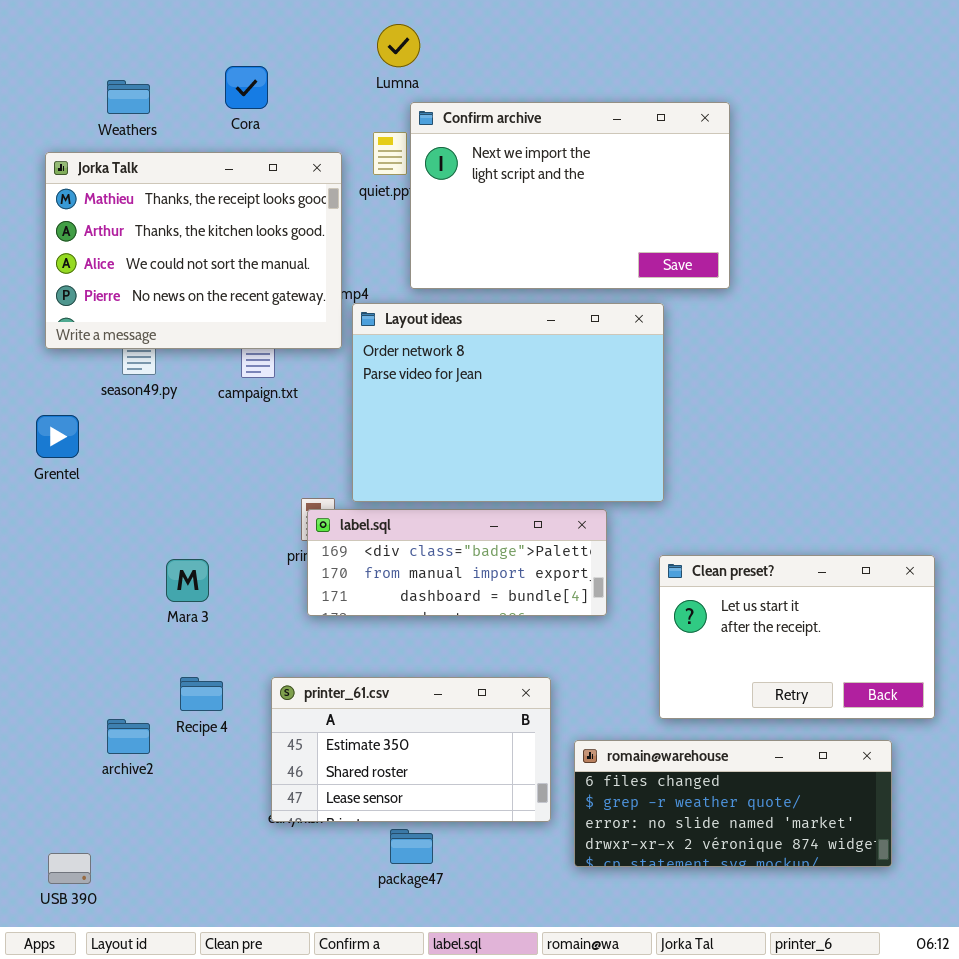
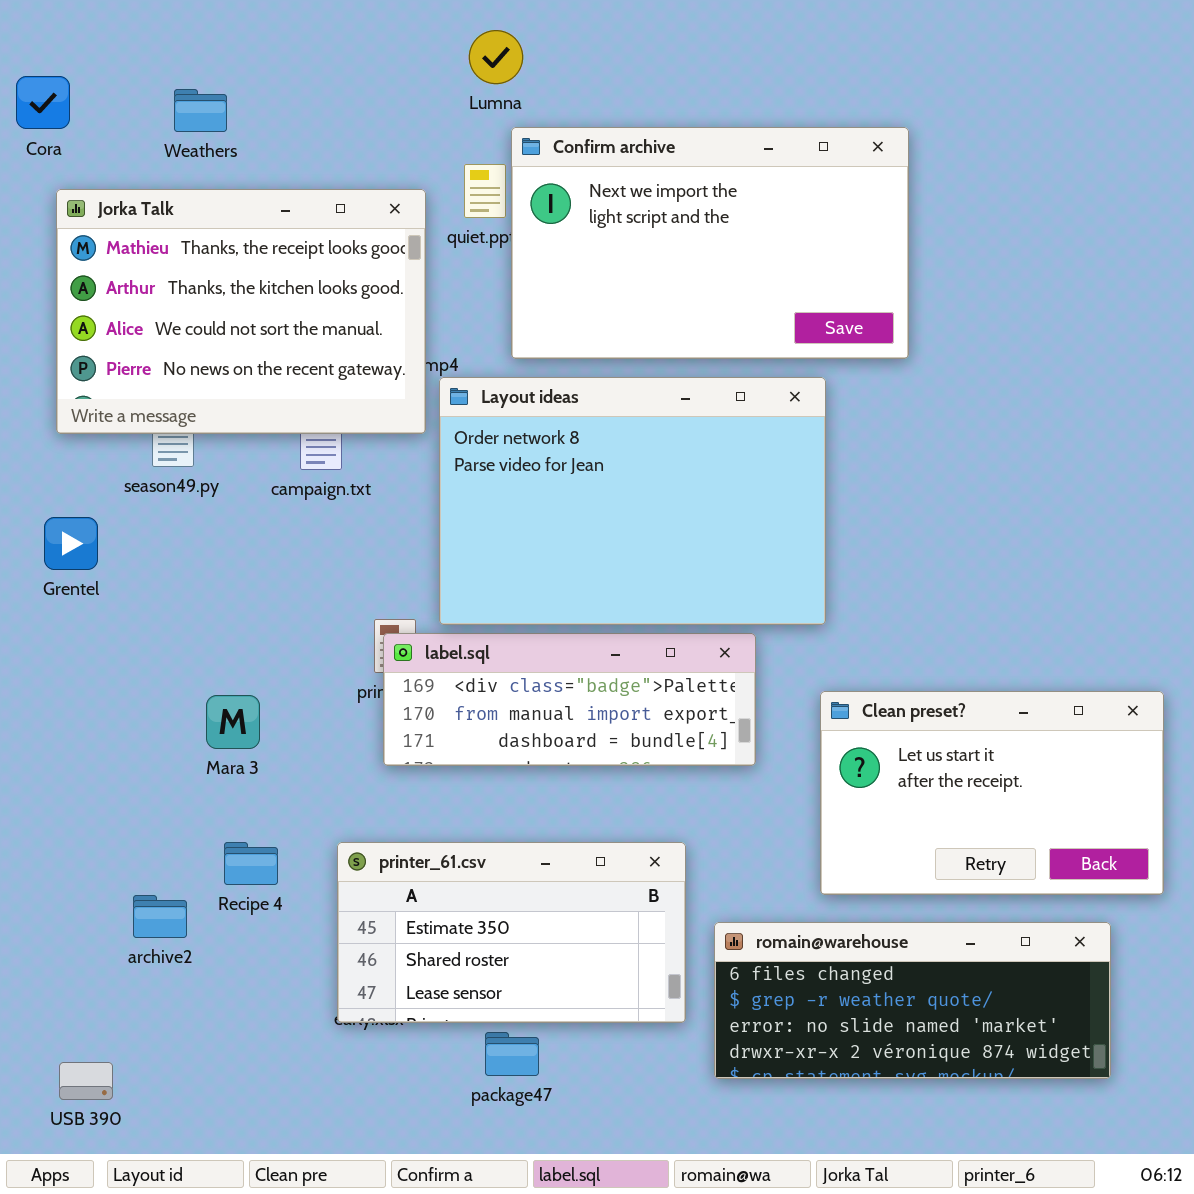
Cora: [225,66,268,109] -> [16,76,70,129], moved
Weathers: [107,80,150,114] -> [174,89,227,132], moved

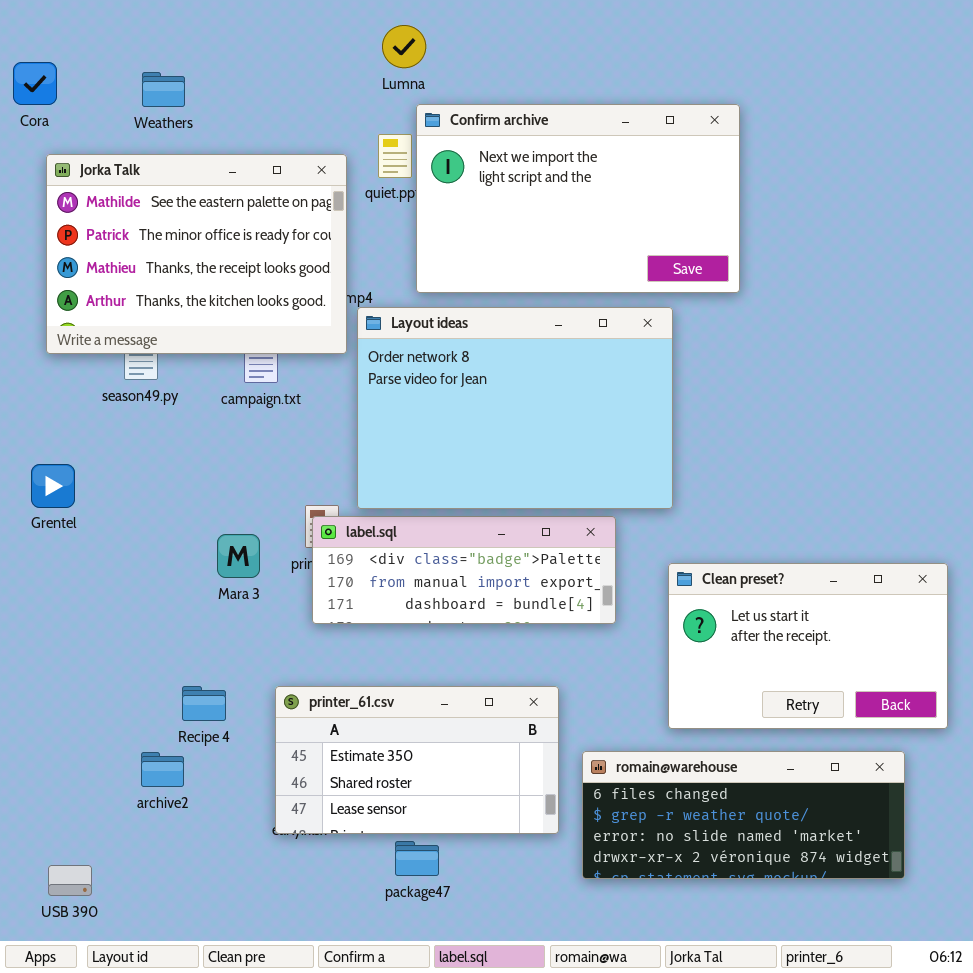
Jorka Talk: [56,189,426,434] -> [46,154,347,354], scrolled up 2 rows
Grentel: [44,517,98,570] -> [31,464,75,508], moved
Mara 3: [206,695,260,749] -> [217,534,260,578], moved
archive2: [133,895,187,938] -> [141,752,184,787], moved

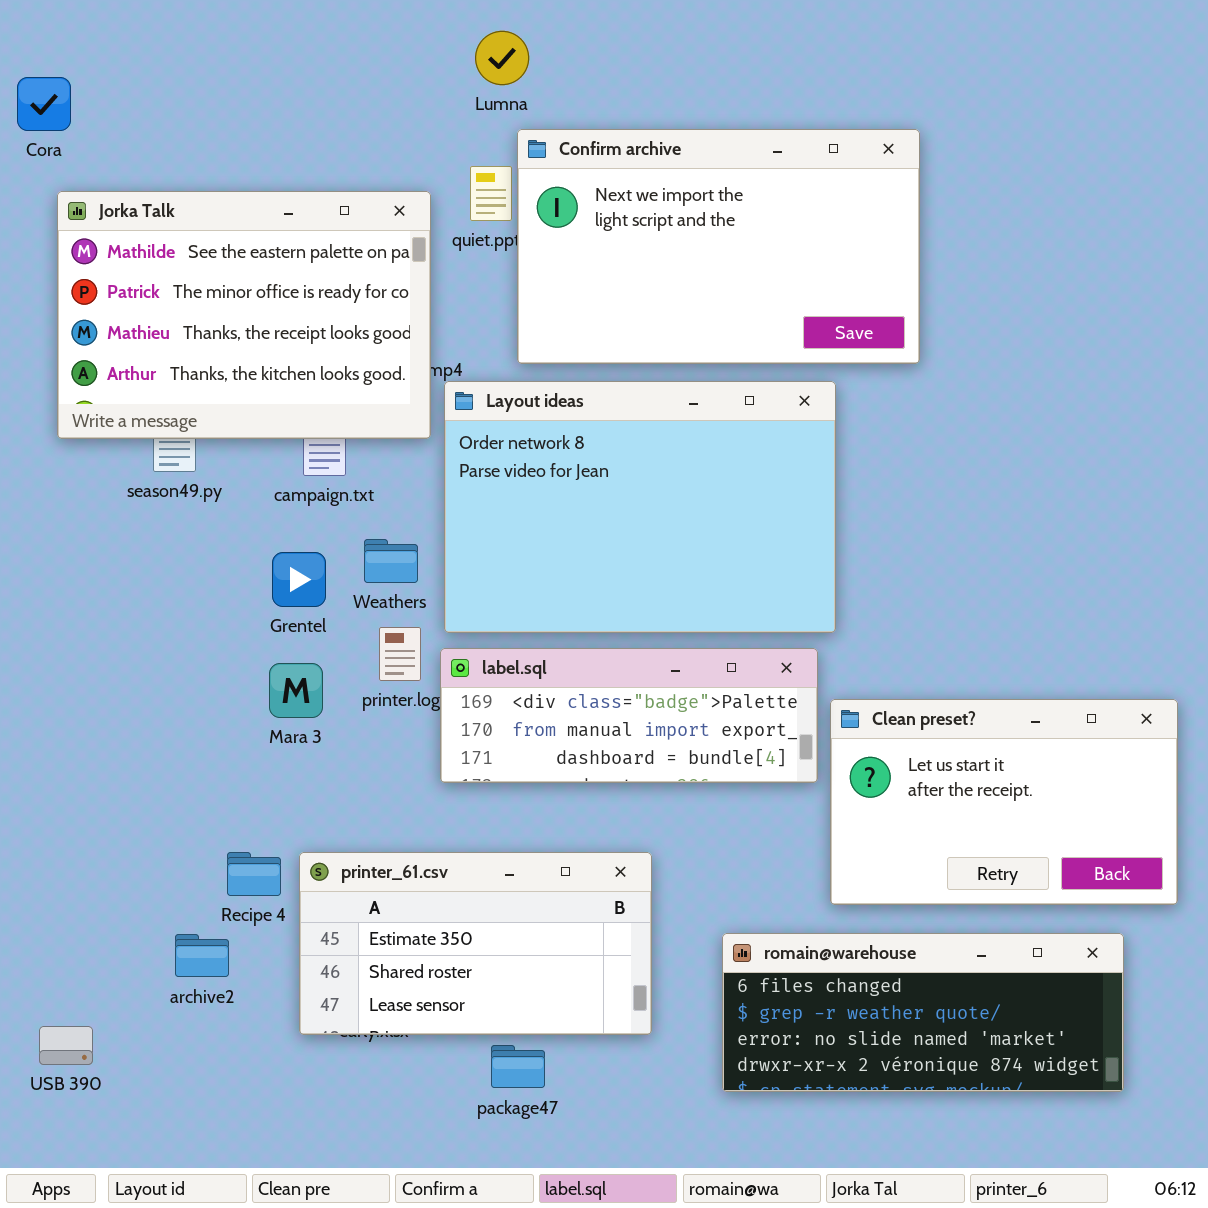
Weathers: [142,72,185,107] -> [364,539,418,583], moved
Grentel: [31,464,75,508] -> [272,552,326,607], moved
label.sql: [312,516,616,624] -> [440,648,818,783], moved
printer_61.csv: [275,686,559,834] -> [299,852,652,1035], moved
USB 390: [48,865,92,896] -> [39,1026,93,1065], moved

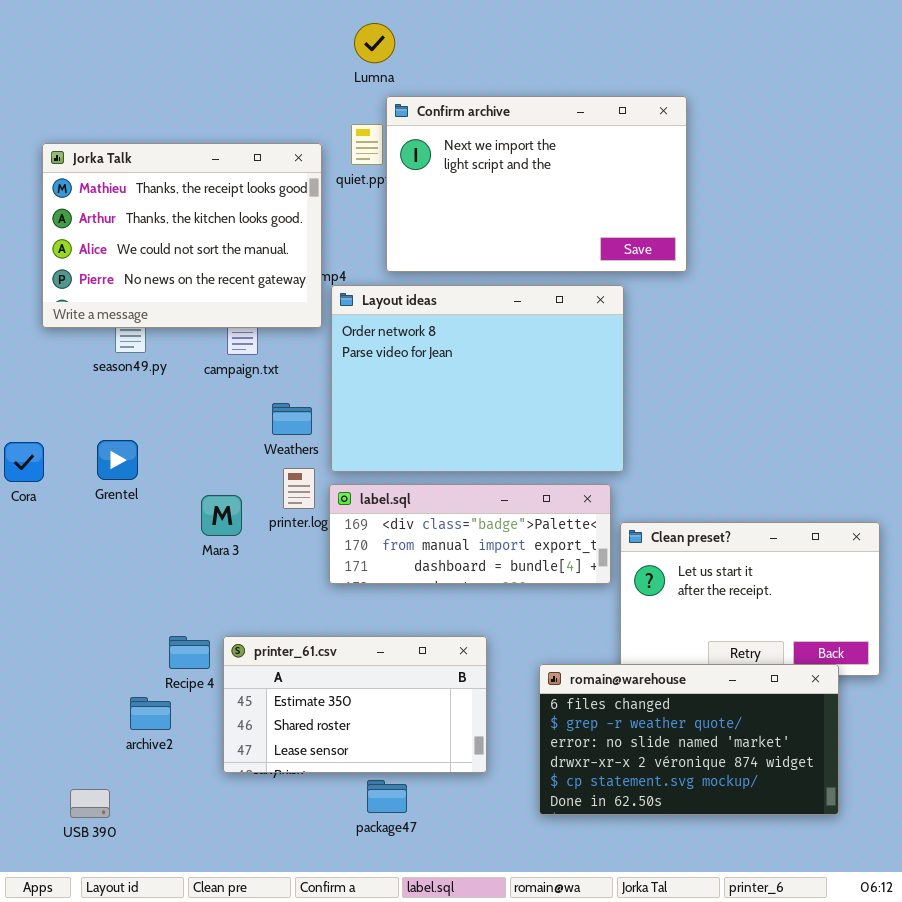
Cora: [17,77,71,131] -> [4,442,44,482], moved
Jorka Talk: [57,191,431,439] -> [42,143,322,328], scrolled down 2 rows
Grentel: [272,552,326,607] -> [97,440,138,480], moved
romain@warehouse: [722,933,1124,1092] -> [539,664,839,815], resized
USB 390: [39,1026,93,1065] -> [70,789,110,818], moved

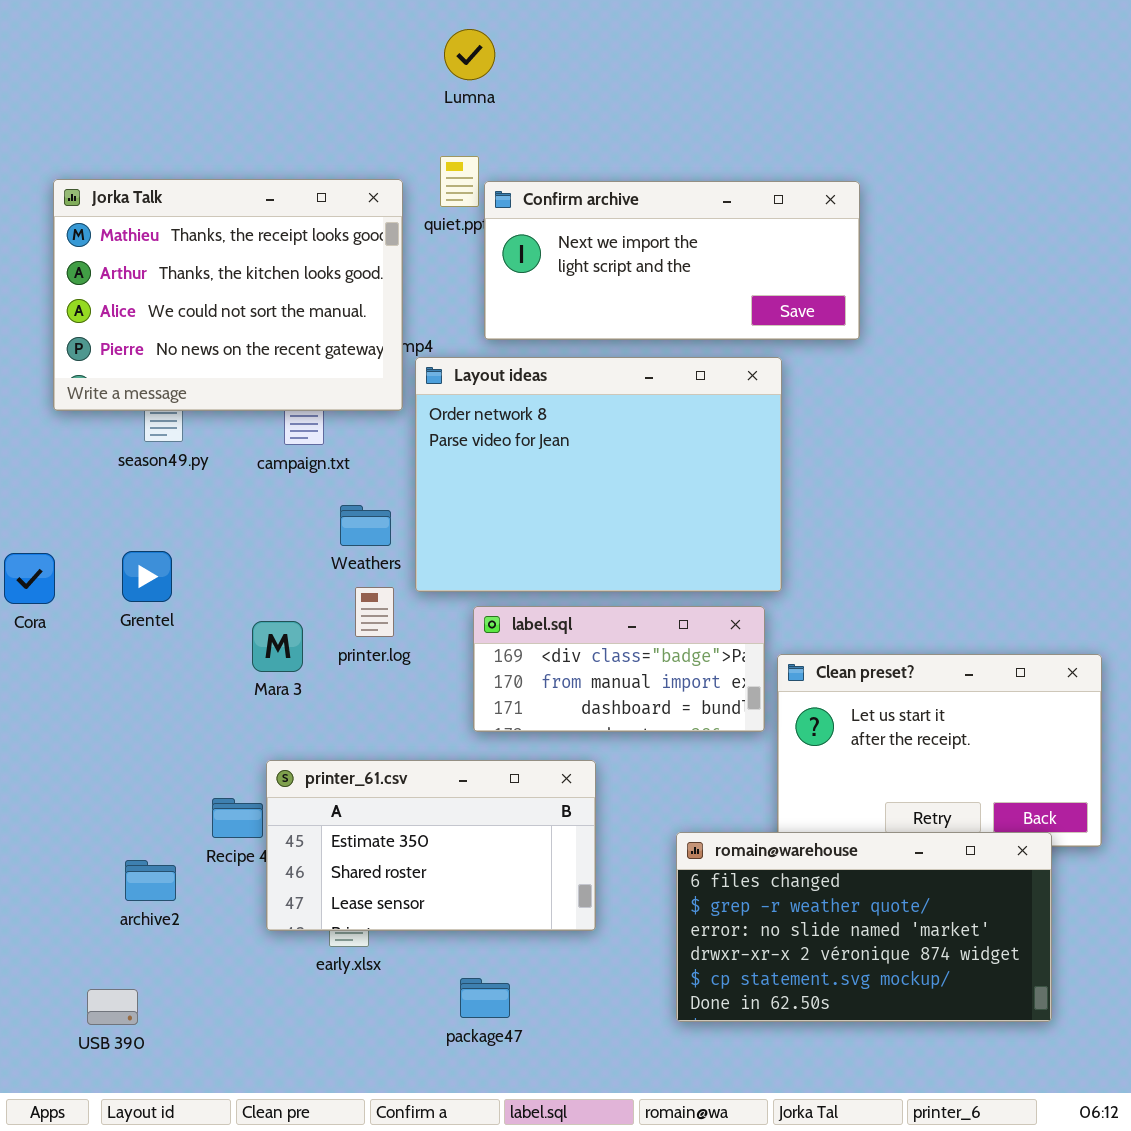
Confirm archive: [386,96,687,272] -> [484,181,860,340], resized
label.sql: [329,484,611,584] -> [473,606,765,732], resized
printer_61.csv: [223,636,487,773] -> [266,760,596,931], moved
archive2: [130,697,171,730] -> [125,860,176,901], moved

